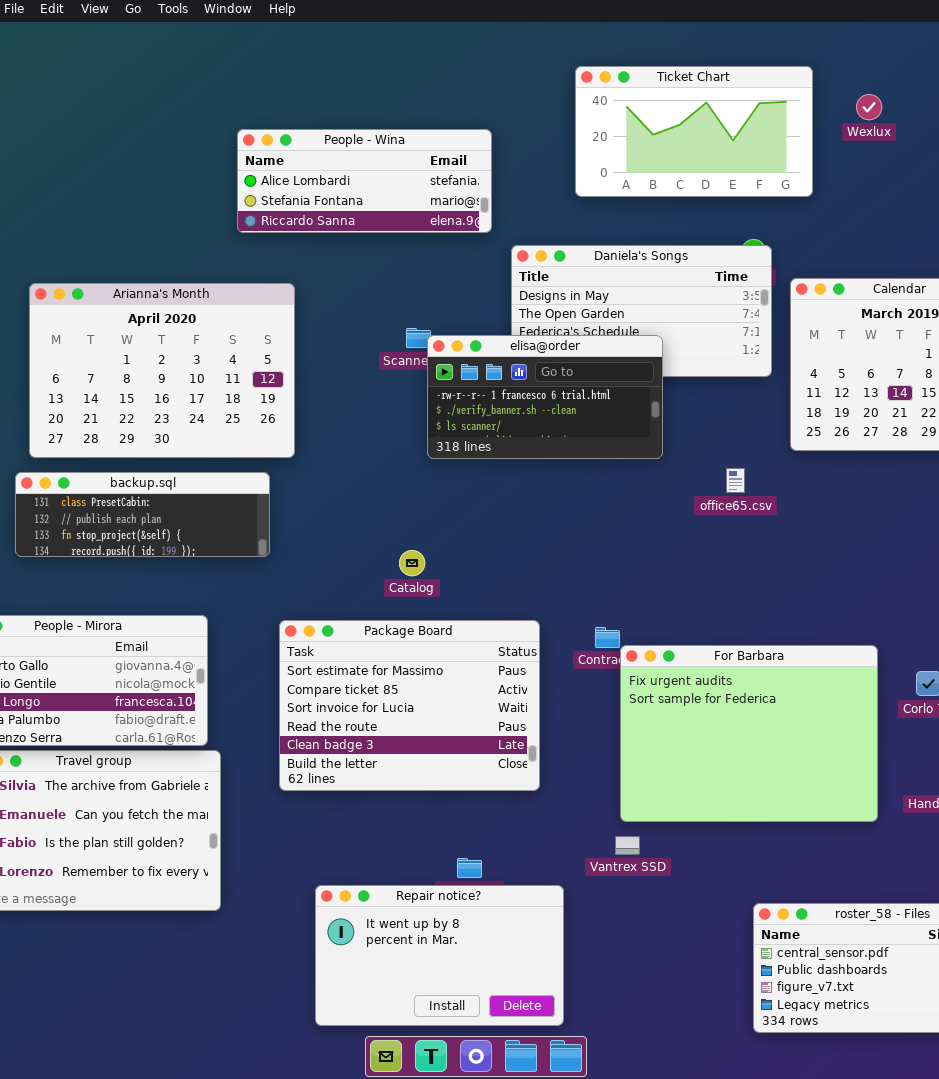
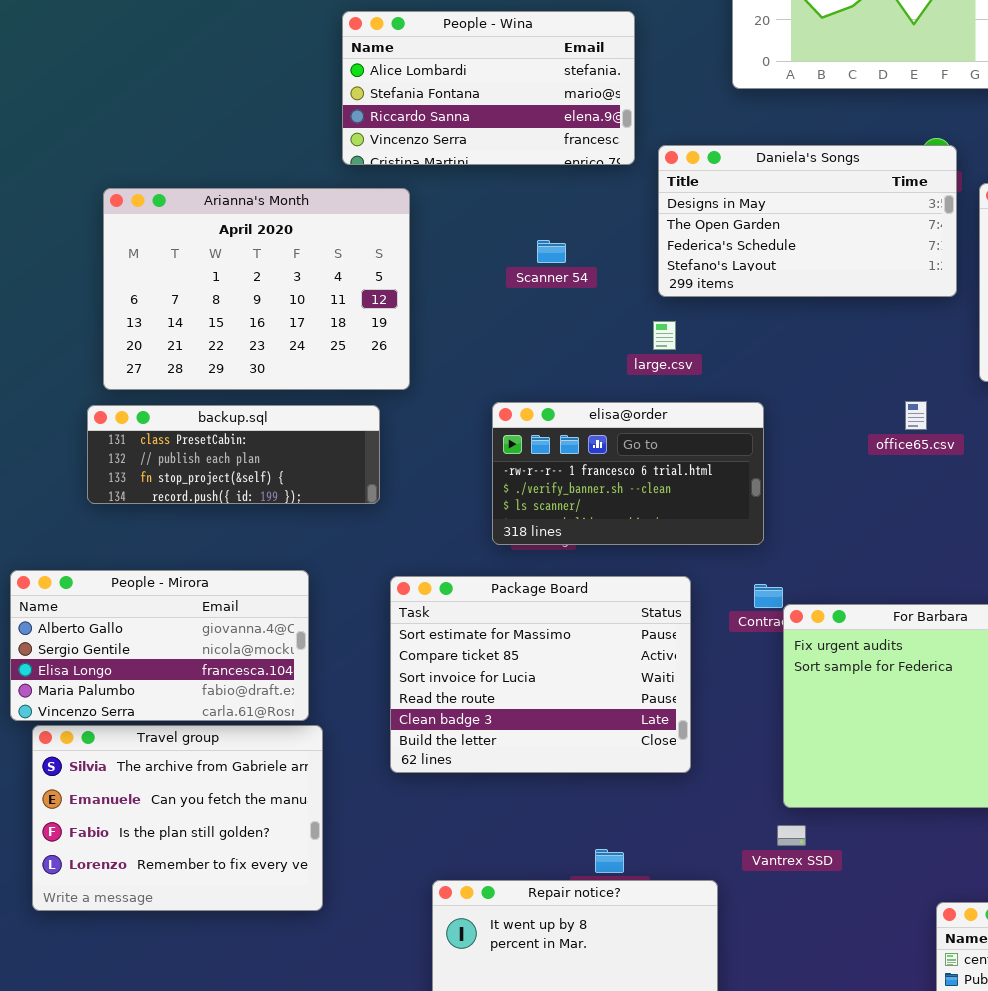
People - Wina: [237,129,492,233] -> [342,11,635,165], resized
elisa@order: [427,335,663,459] -> [492,402,764,545], moved

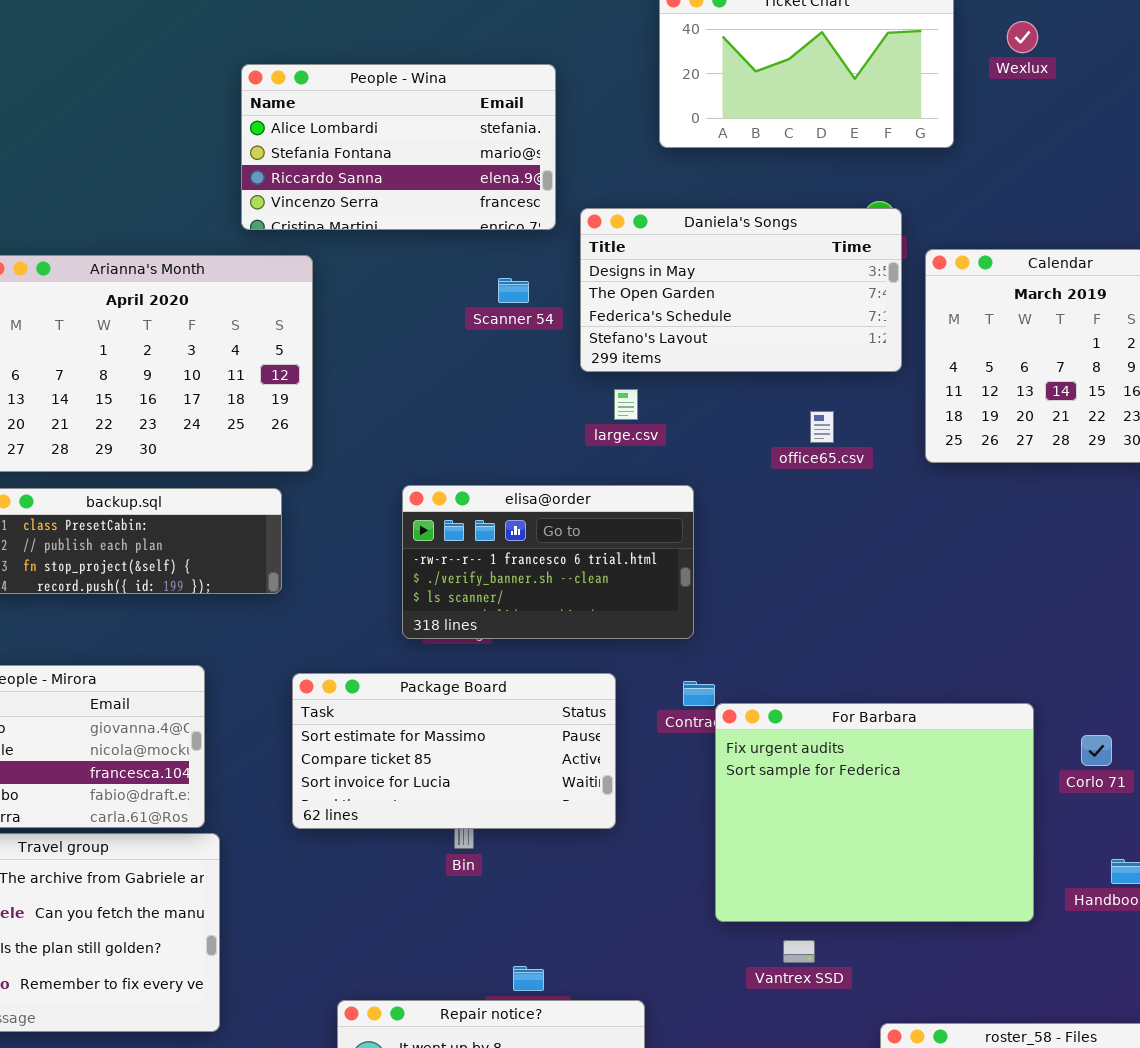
Scanner 54: [537,240,566,263] -> [498,278,529,303], moved
large.csv: [653,321,676,350] -> [614,389,638,420], moved
office65.csv: [905,401,927,430] -> [810,411,834,443], moved
Package Board: [390,576,691,773] -> [292,673,616,829], resized
Vantrex SSD: [777,825,806,846] -> [783,940,815,963], moved

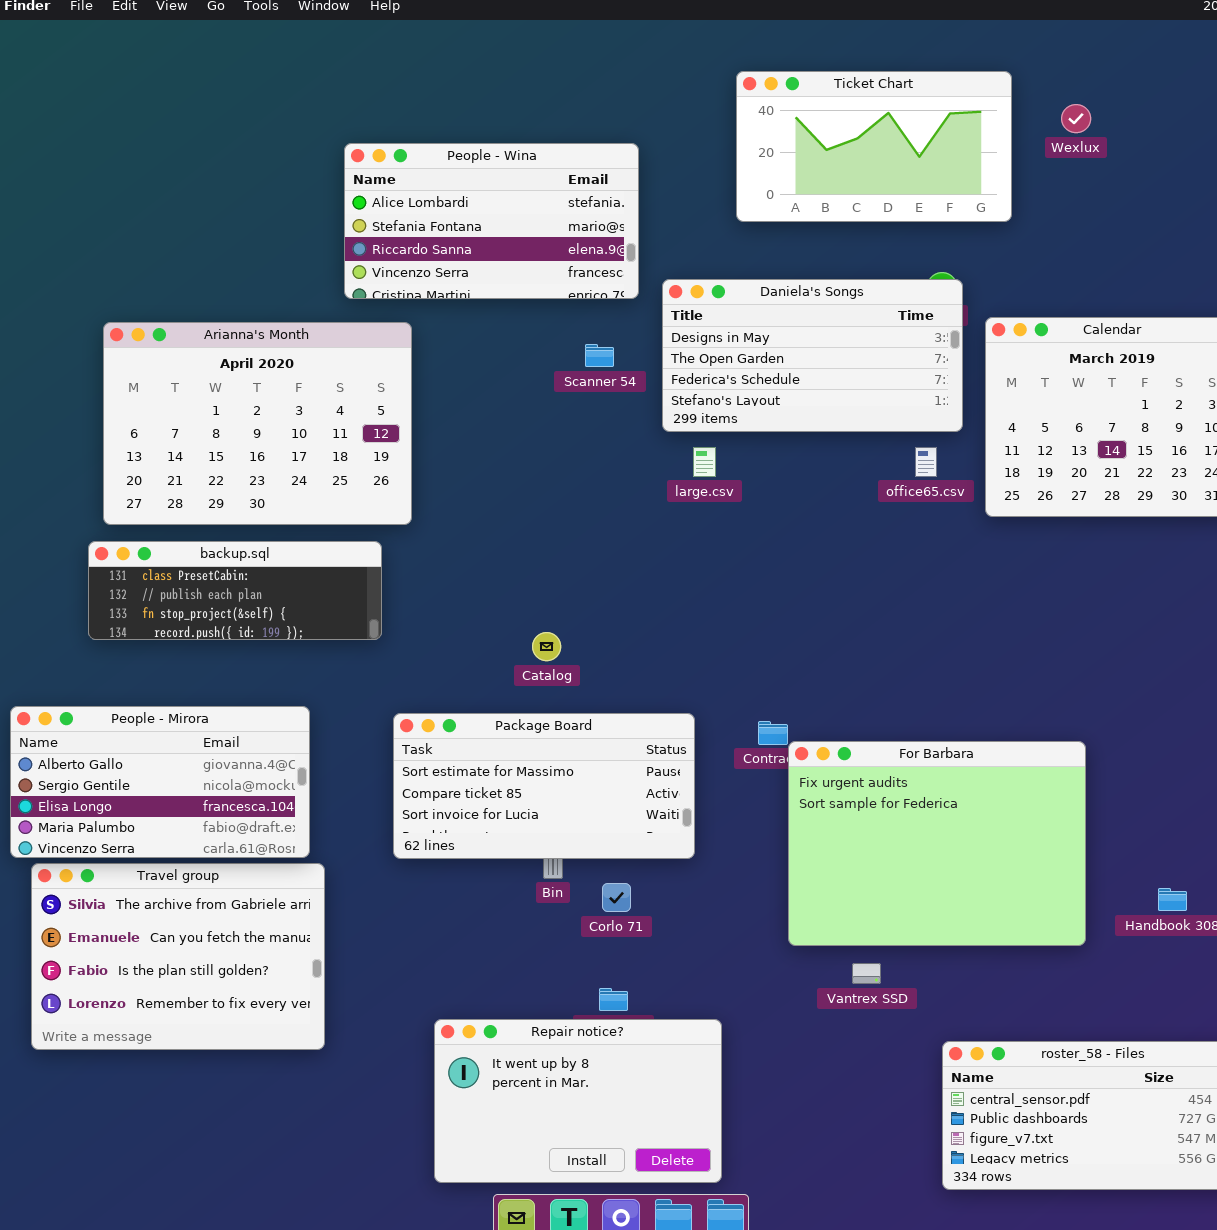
office65.csv: [810,411,834,443] -> [915,447,937,477], moved
elisa@order: [402,485,694,639] -> none, closed
Corlo 71: [1081,735,1112,766] -> [602,883,631,912], moved

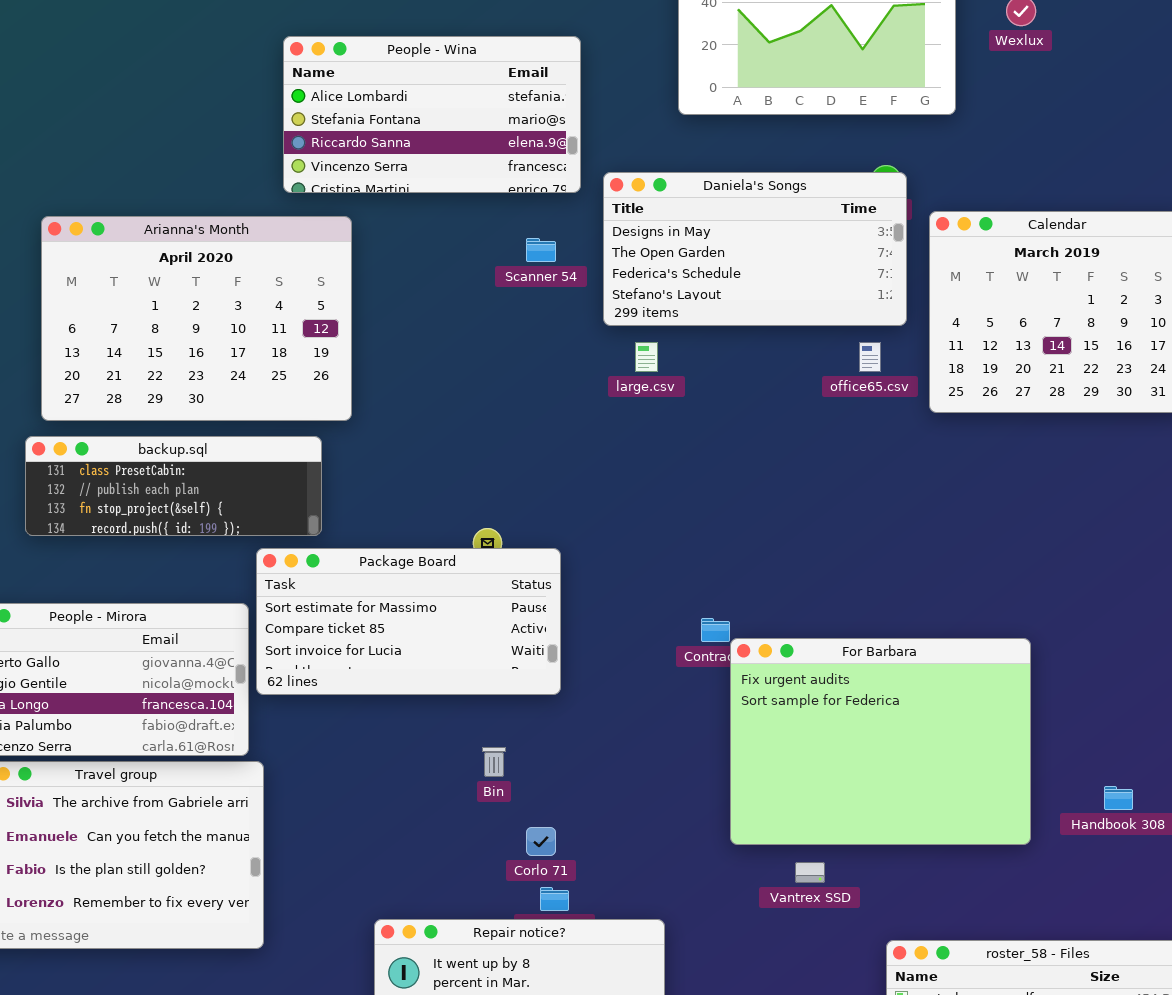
Package Board: [393,713,695,859] -> [256,548,561,695], moved
Corlo 71: [602,883,631,912] -> [526,827,556,856], moved

